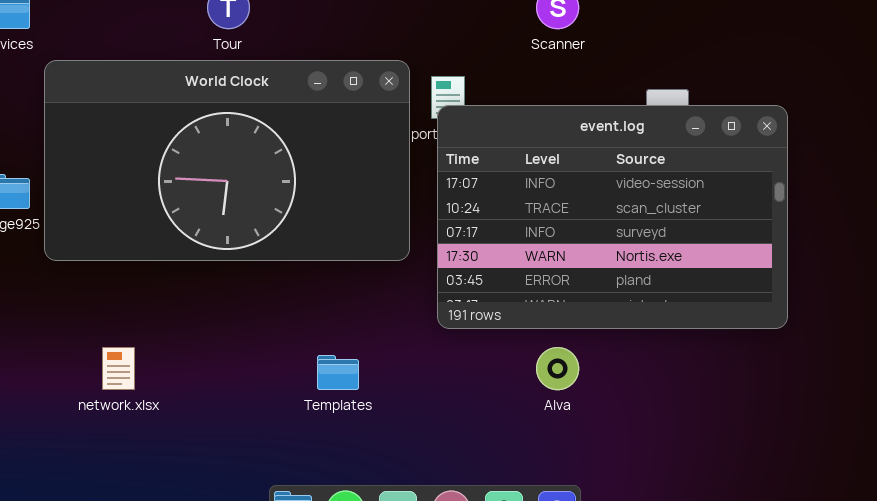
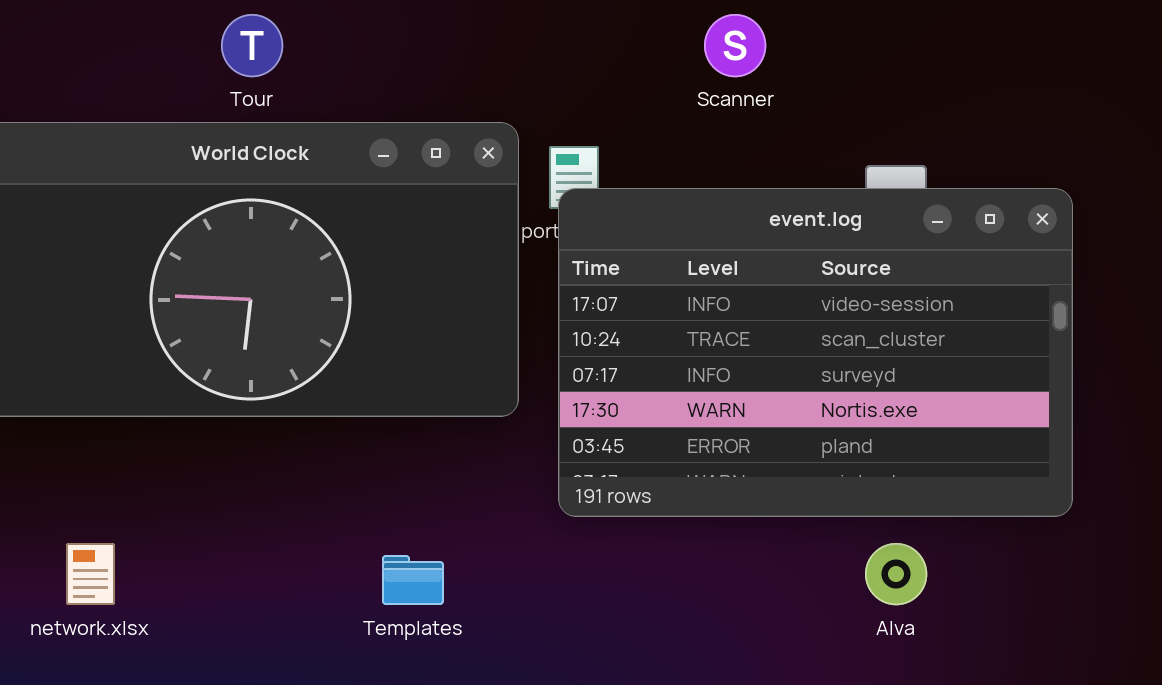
Alva: [536,347,579,390] -> [865,543,927,605], moved

